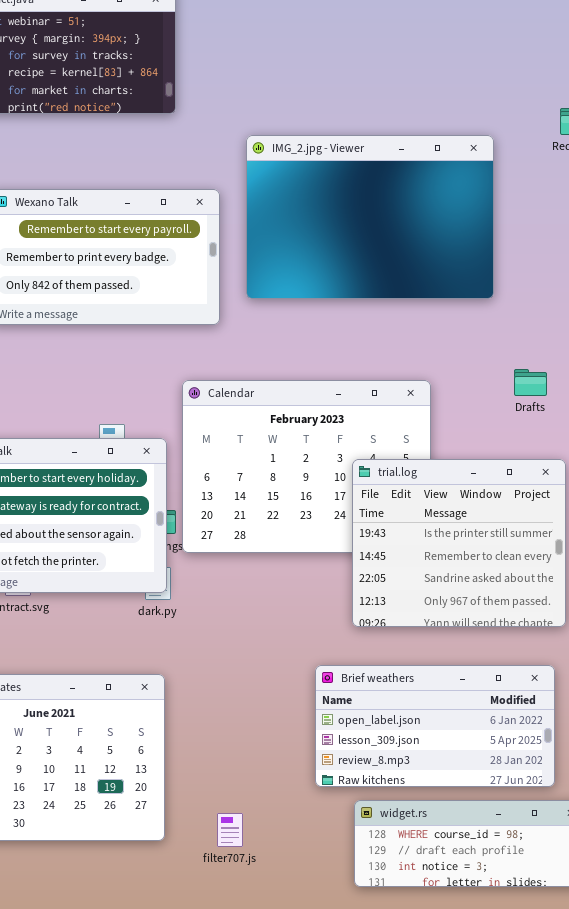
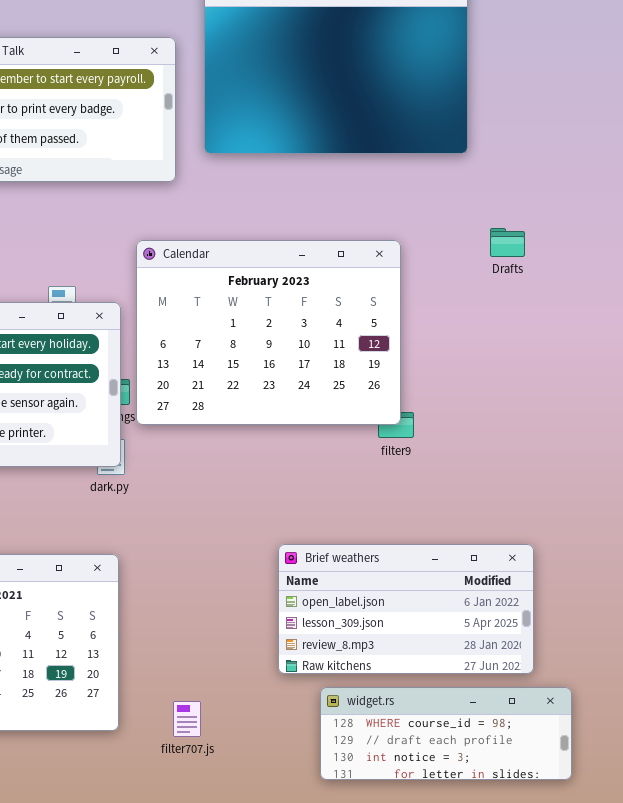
trial.log: [352,459,566,627] -> none, closed

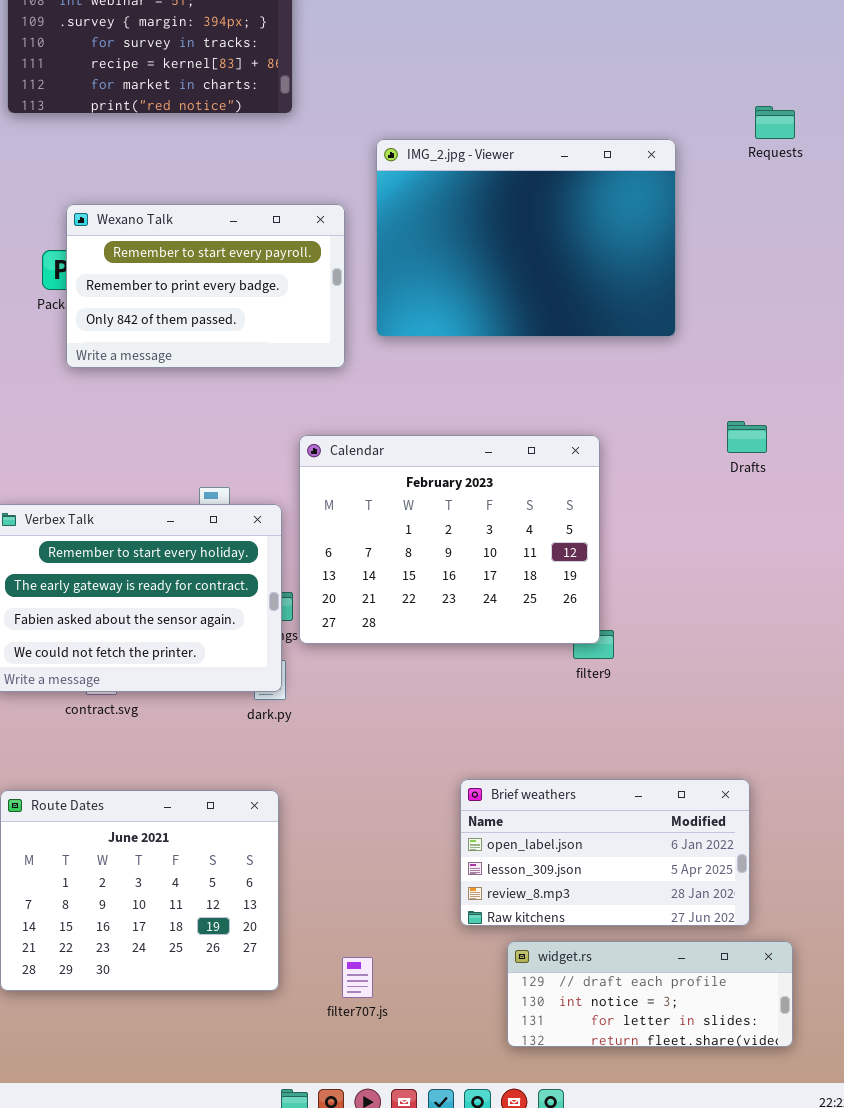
Drafts: [490,228,525,257] -> [727,421,767,453], moved
widget.rs: [320,687,572,780] -> [507,941,793,1047], scrolled down 1 row

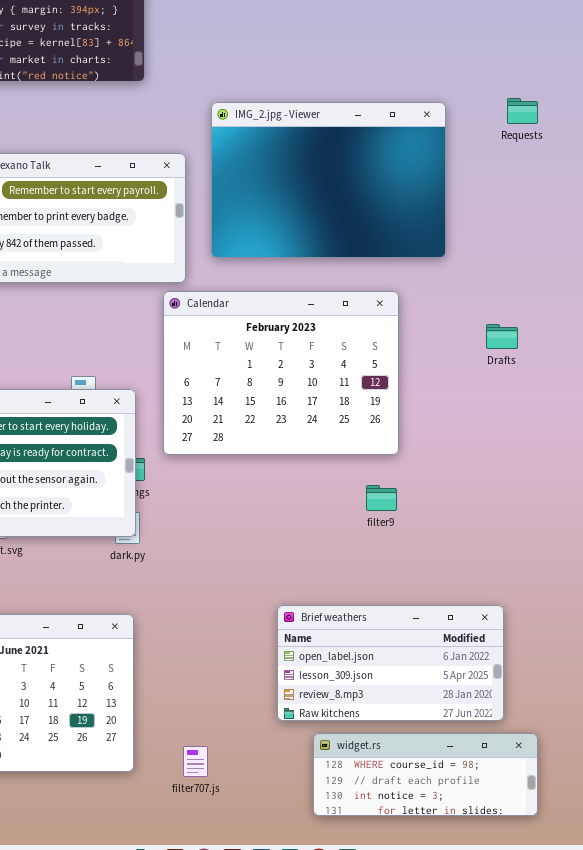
Requests: [755,106,795,139] -> [507,98,538,124], moved
Calendar: [299,435,600,644] -> [163,291,399,455], moved
widget.rs: [507,941,793,1047] -> [313,733,538,816], scrolled up 1 row

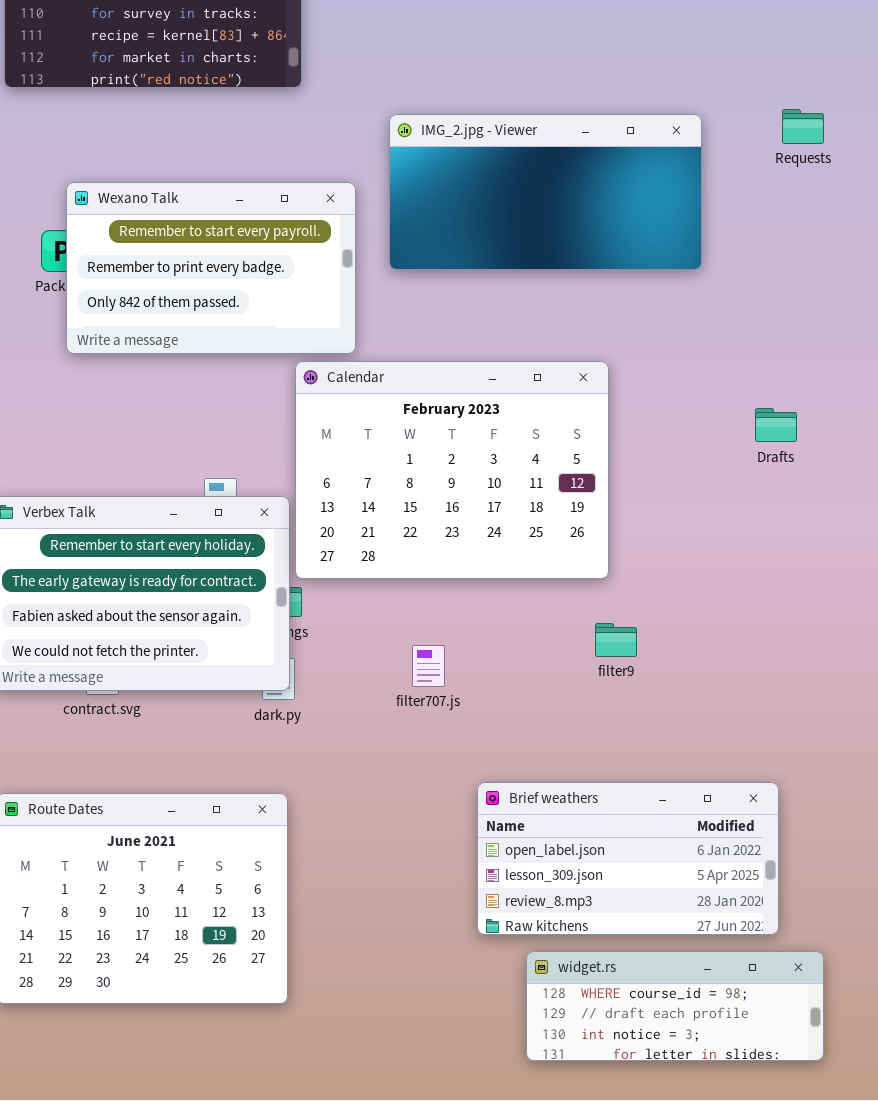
IMG_2.jpg - Viewer: [211,102,446,258] -> [389,114,702,270], resized
Calendar: [163,291,399,455] -> [295,361,609,579], moved
filter707.js: [183,746,208,777] -> [412,645,445,687], moved

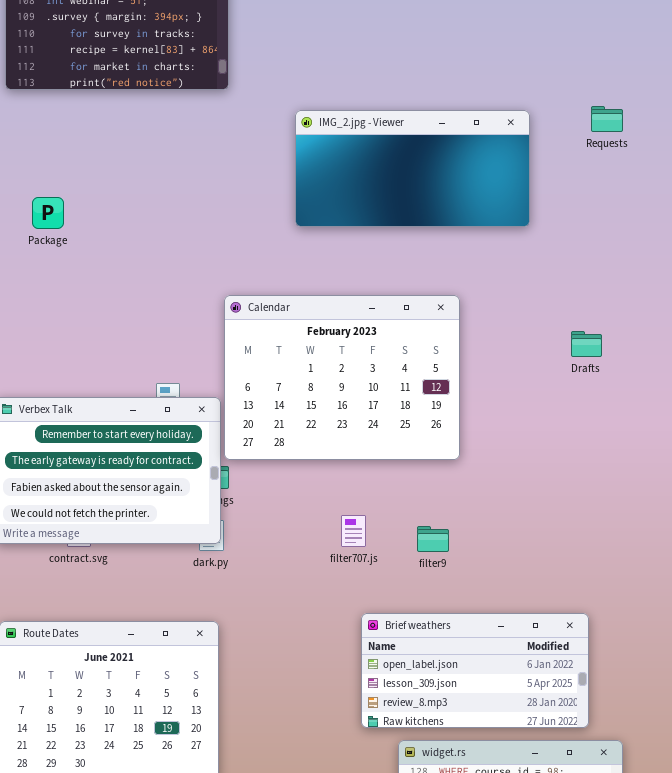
Wexano Talk: [66,182,356,354] -> none, closed
filter9: [595,623,637,657] -> [417,526,449,552], moved
filter707.js: [412,645,445,687] -> [341,515,366,547], moved

